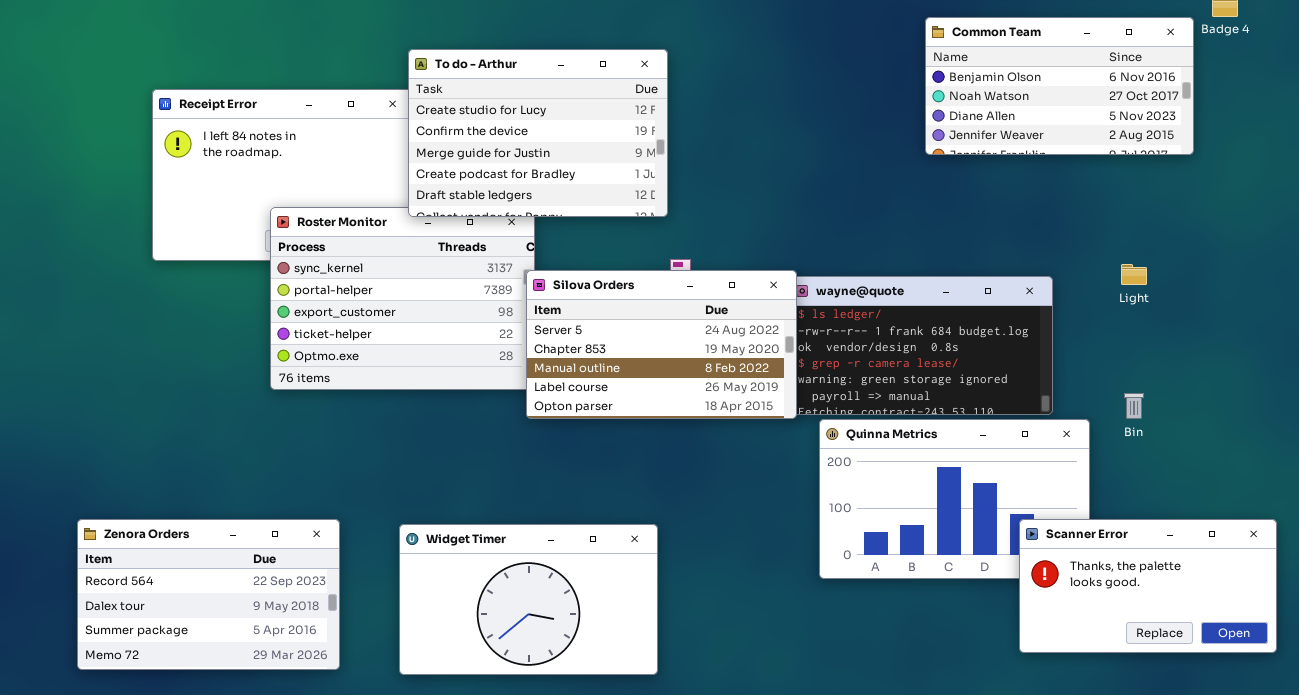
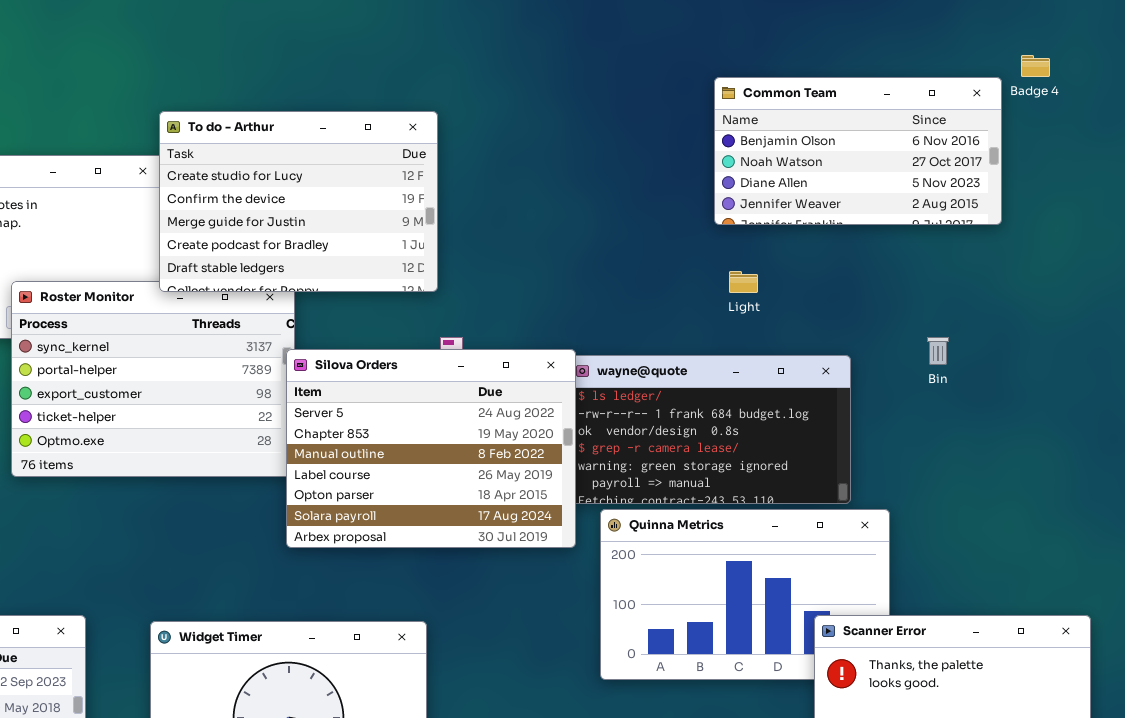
Light: [1121,264,1147,285] -> [729,271,758,293], moved
Silova Orders: [526,270,797,419] -> [286,349,576,548], resized
Bin: [1124,393,1144,419] -> [927,337,949,365], moved

